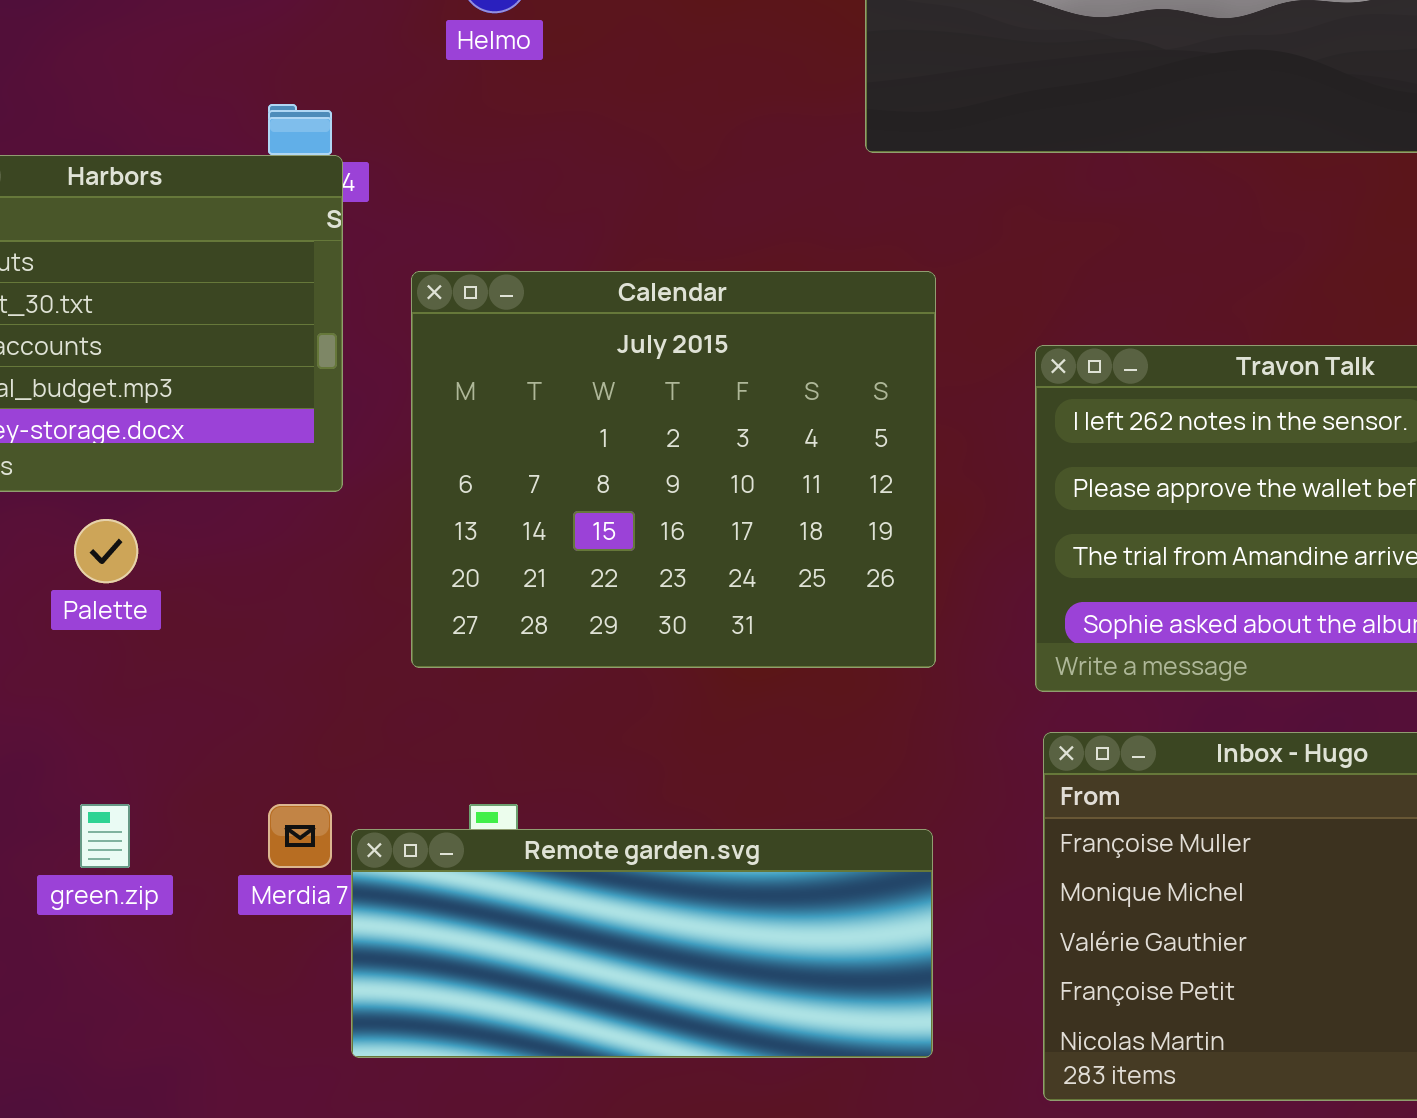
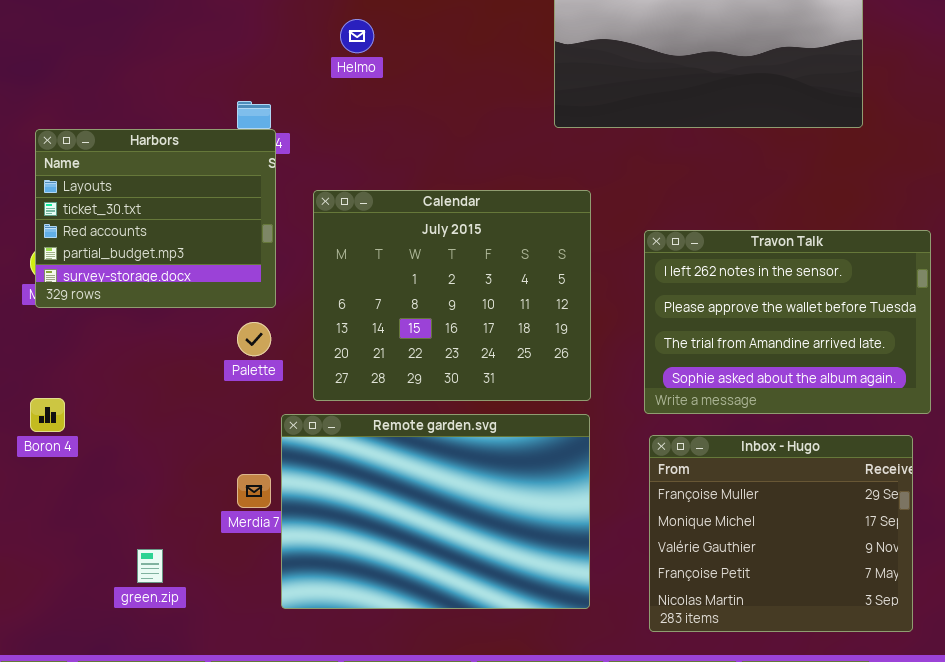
Palette: [74,519,138,583] -> [237,322,271,356], moved
green.zip: [80,804,130,868] -> [137,549,163,583], moved
Remote garden.svg: [351,829,933,1058] -> [281,414,590,609], resized

